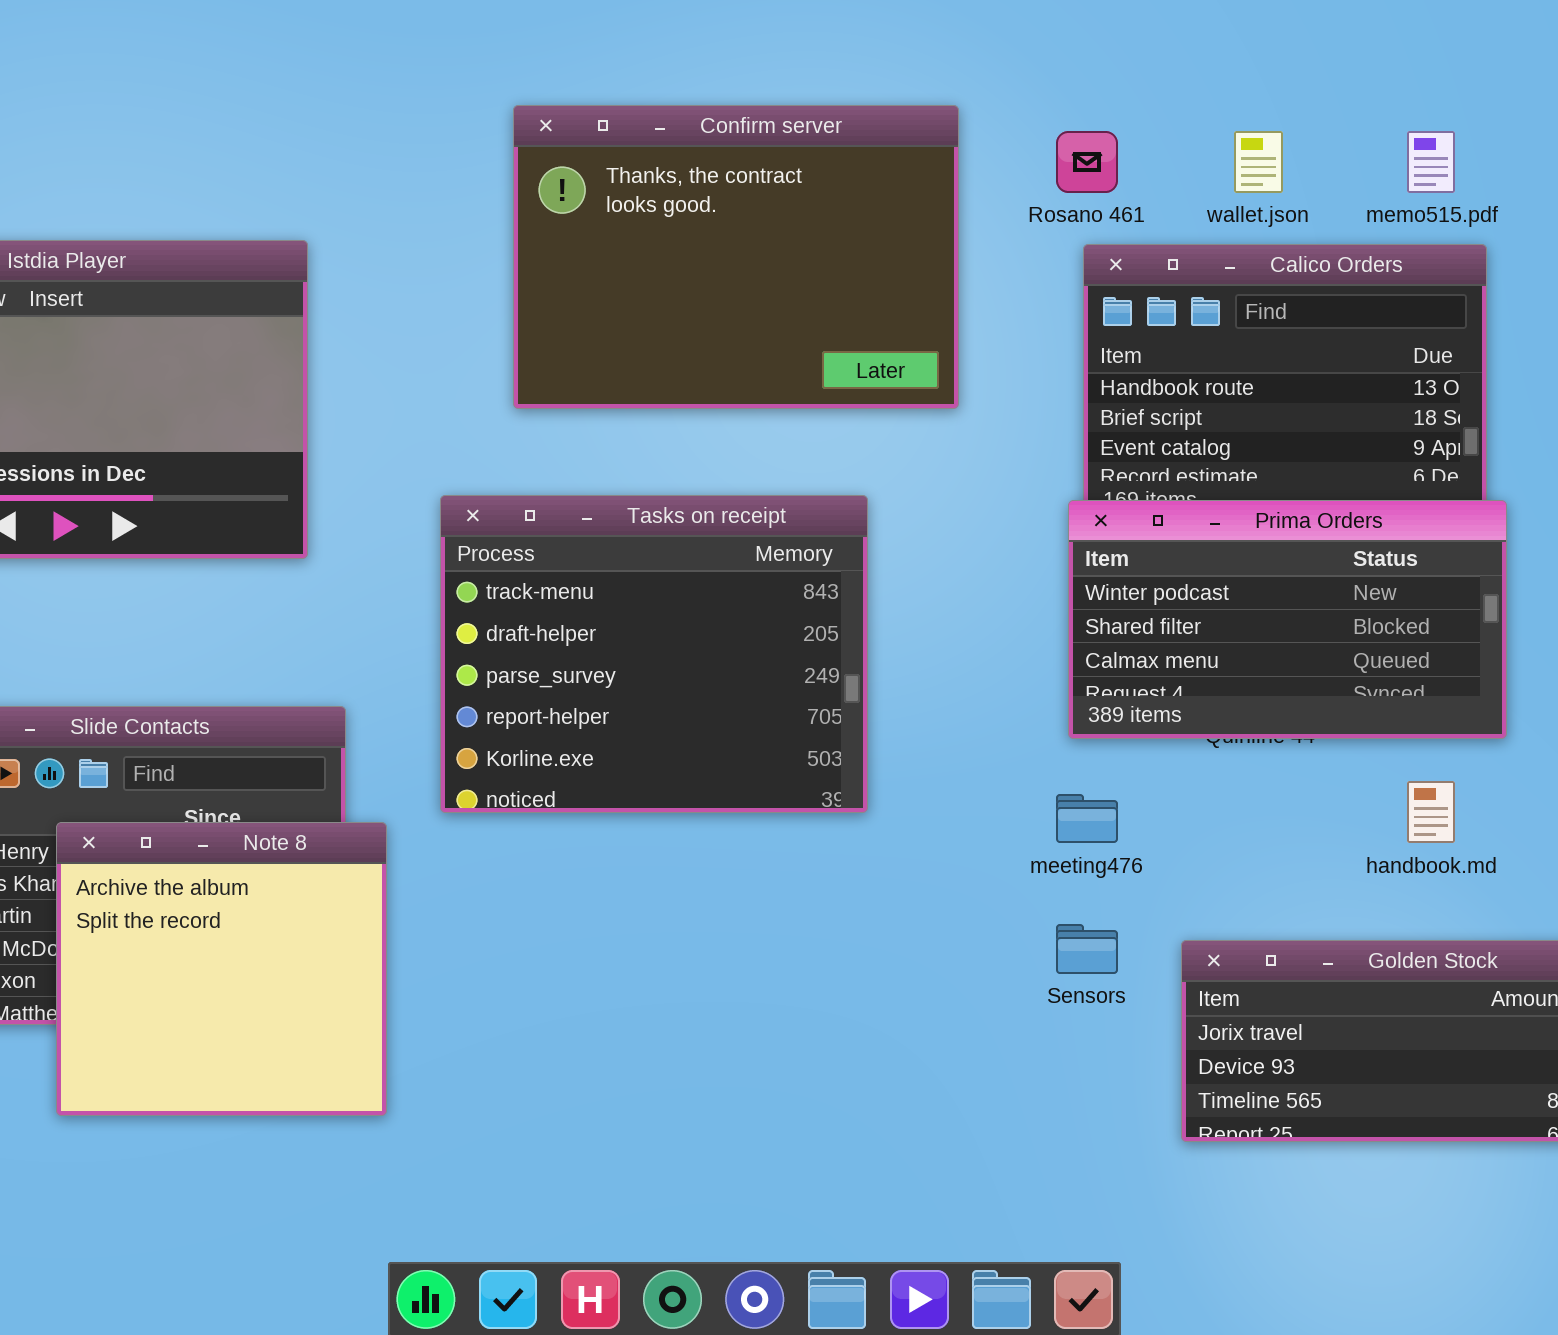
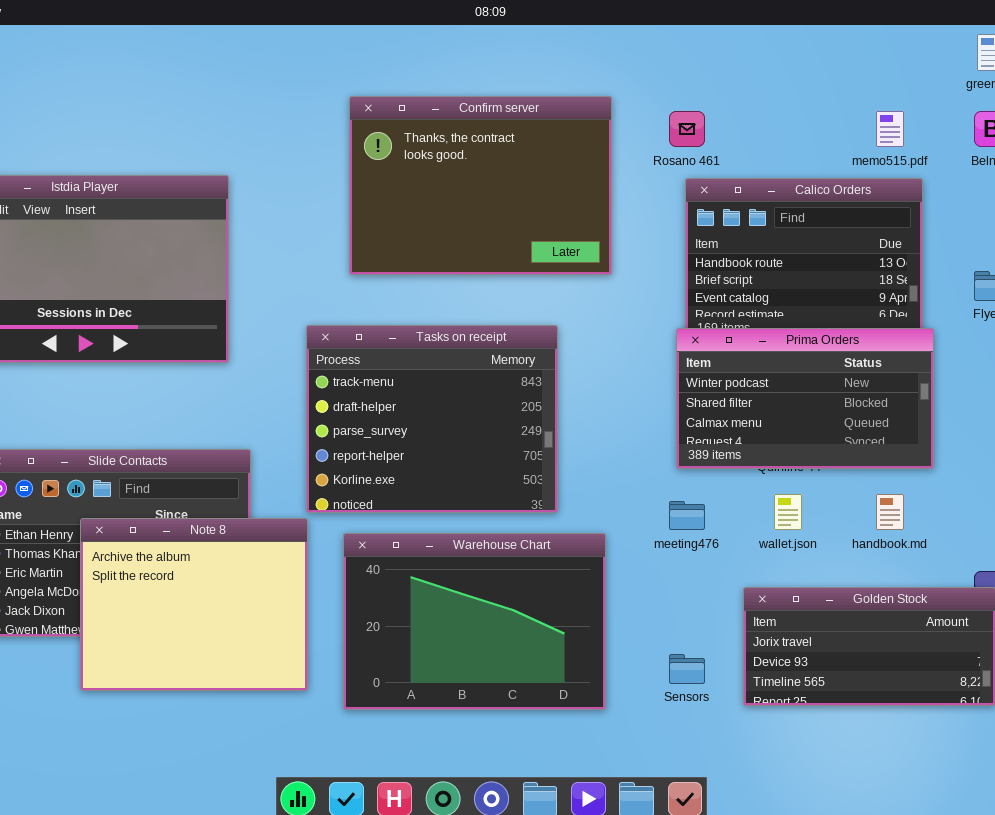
wallet.json: [1234,131,1283,193] -> [774,494,802,530], moved
Note 8: [56,822,387,1116] -> [80,518,308,691], resized
Warehouse Chart: none -> [343,533,606,710], opened
Sensors: [1056,924,1118,974] -> [669,654,705,684], moved

